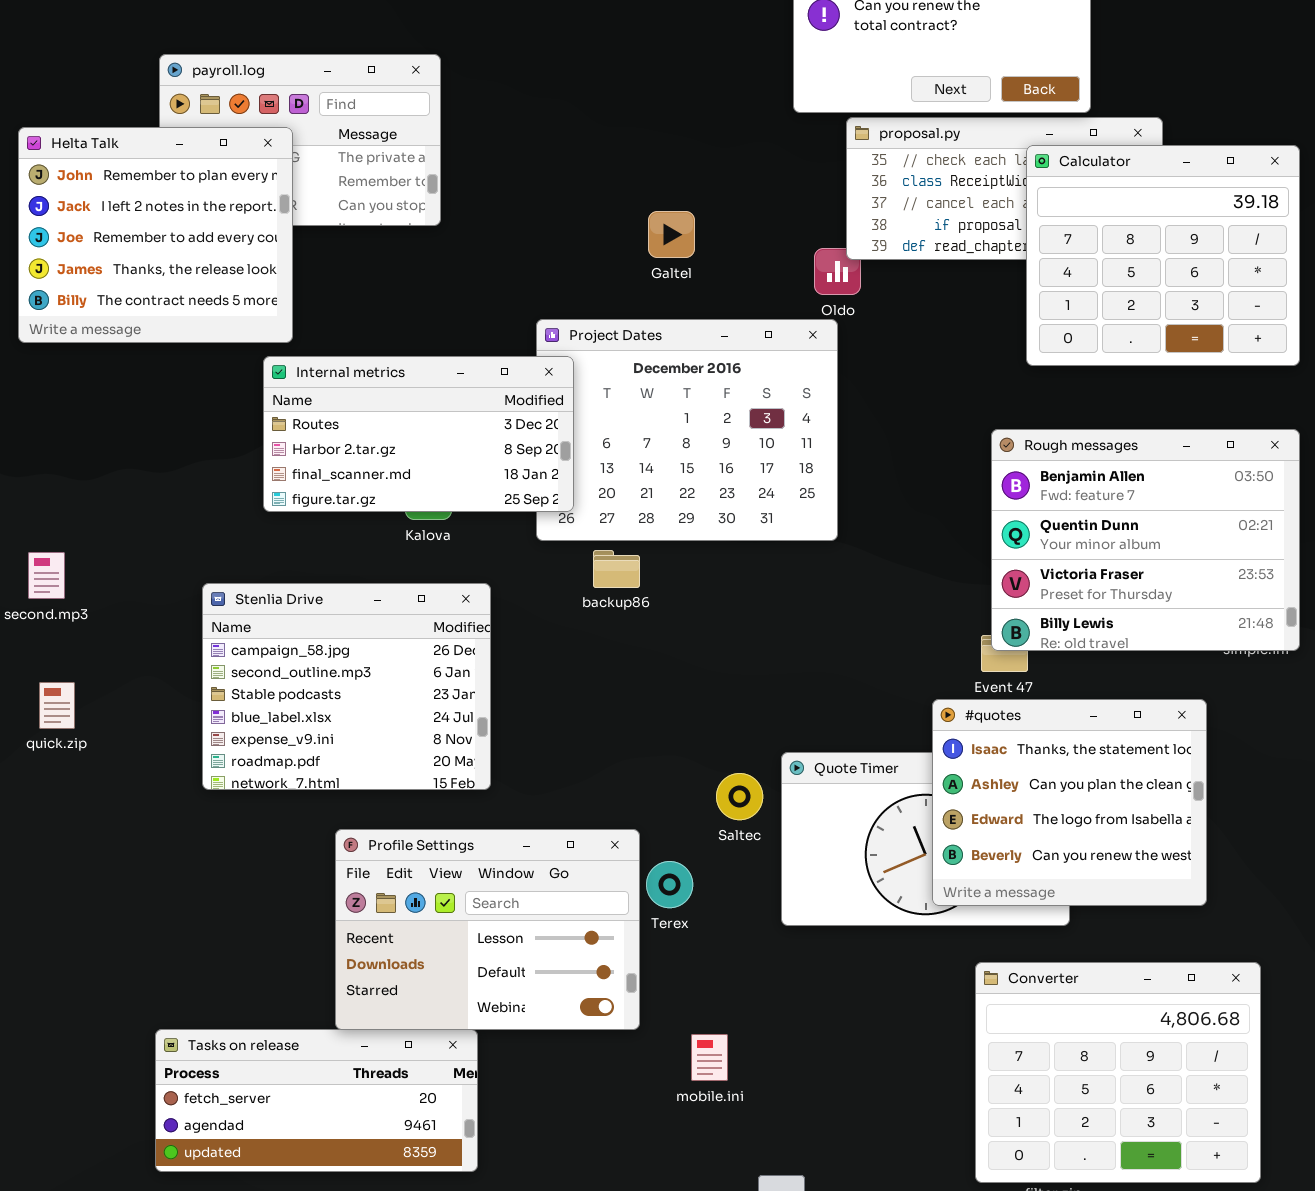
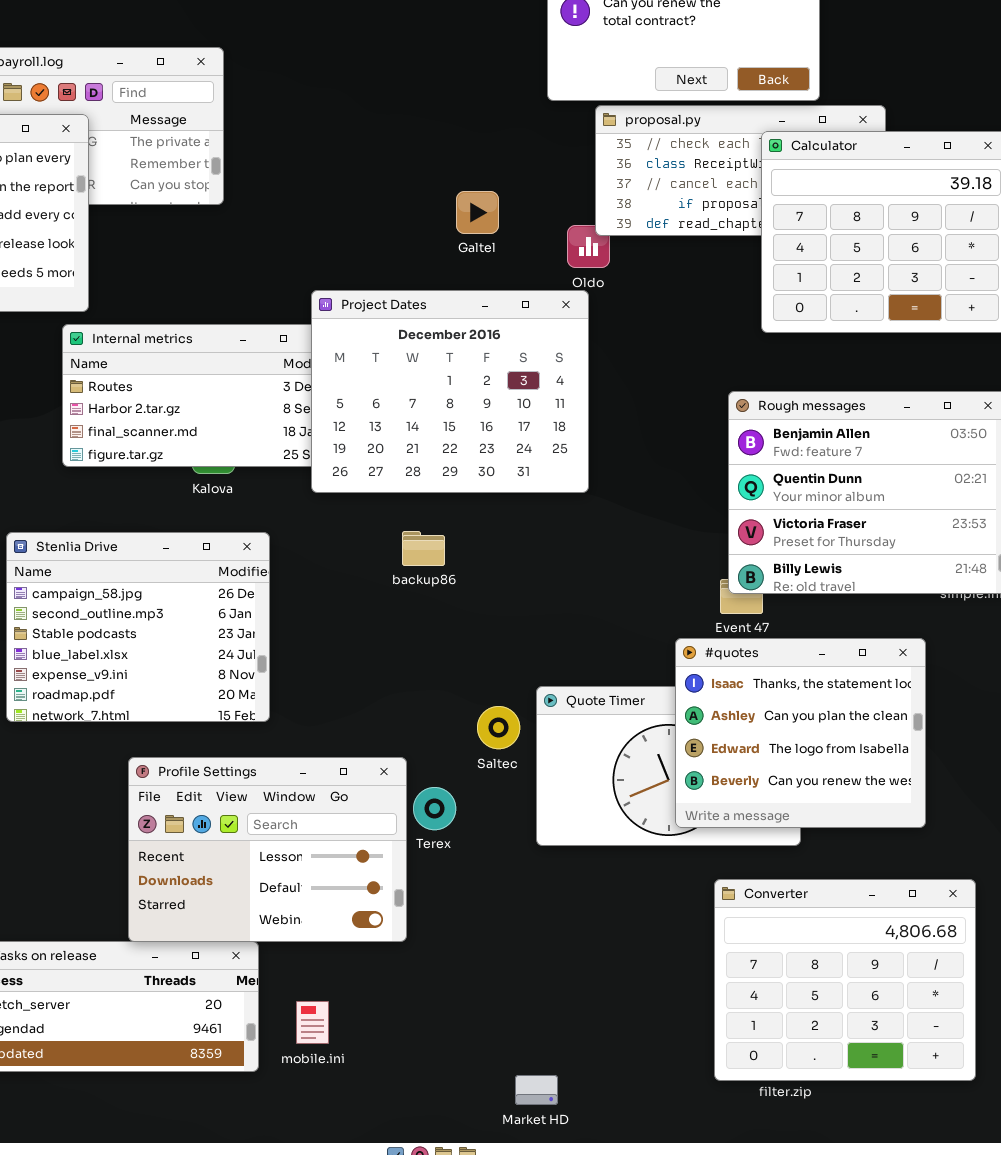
Galtel: [648,211,695,258] -> [456,191,499,234], moved
Project Dates: [536,319,838,541] -> [311,290,589,493], raised
backup86: [593,550,640,588] -> [402,531,445,566], moved
mobile.ini: [691,1034,728,1081] -> [296,1001,329,1044], moved

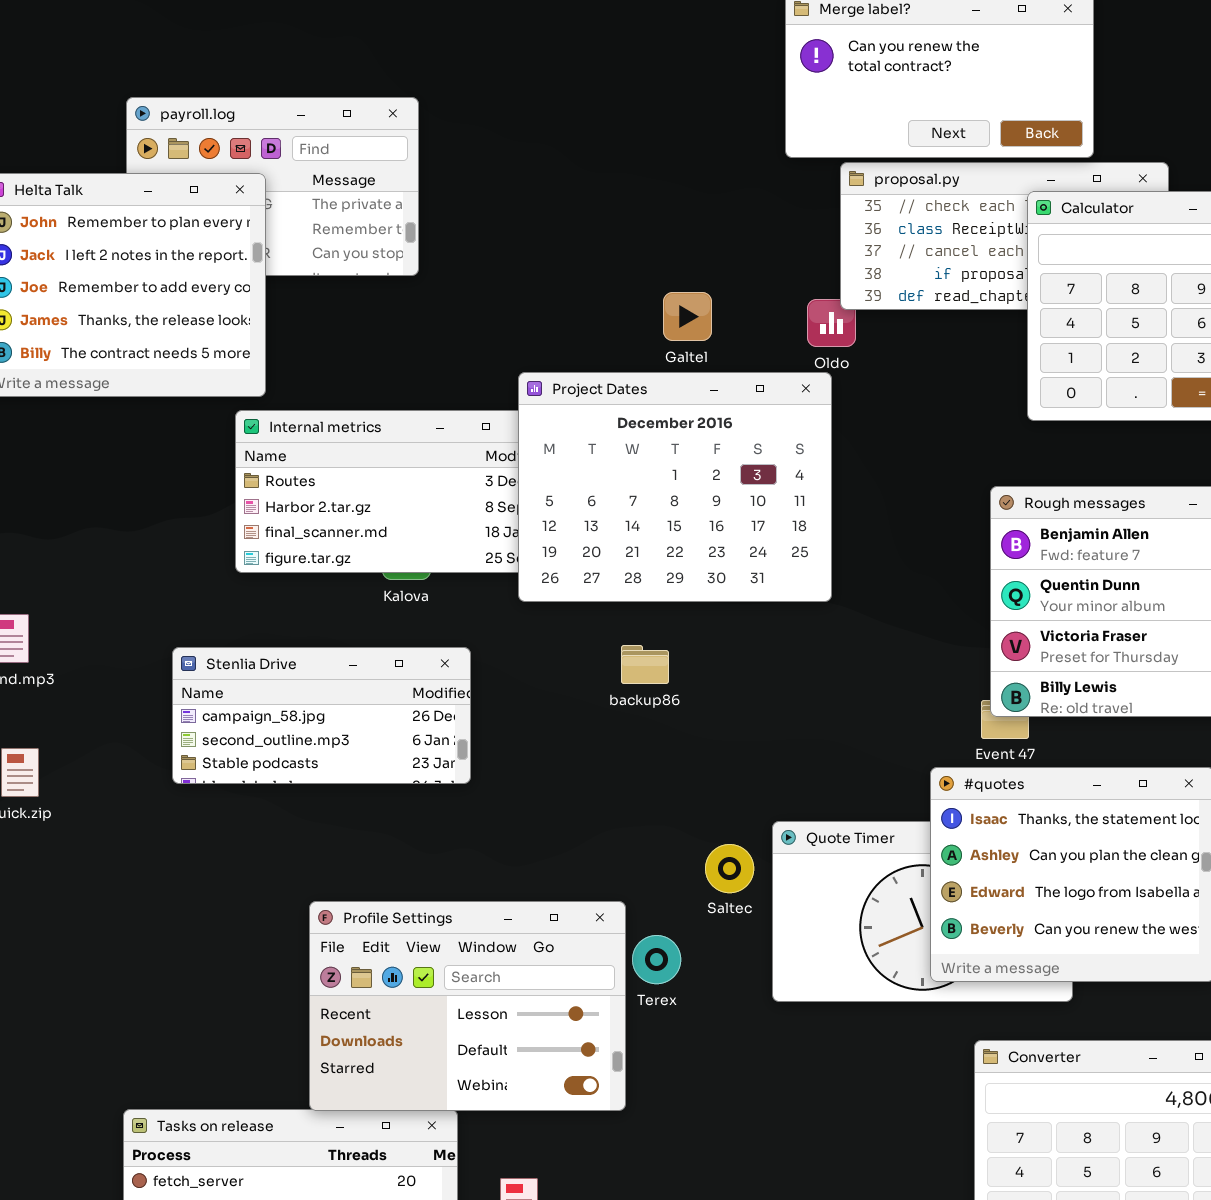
Galtel: [456,191,499,234] -> [663,292,712,341], moved
Stenlia Drive: [6,532,270,722] -> [172,647,471,784], resized

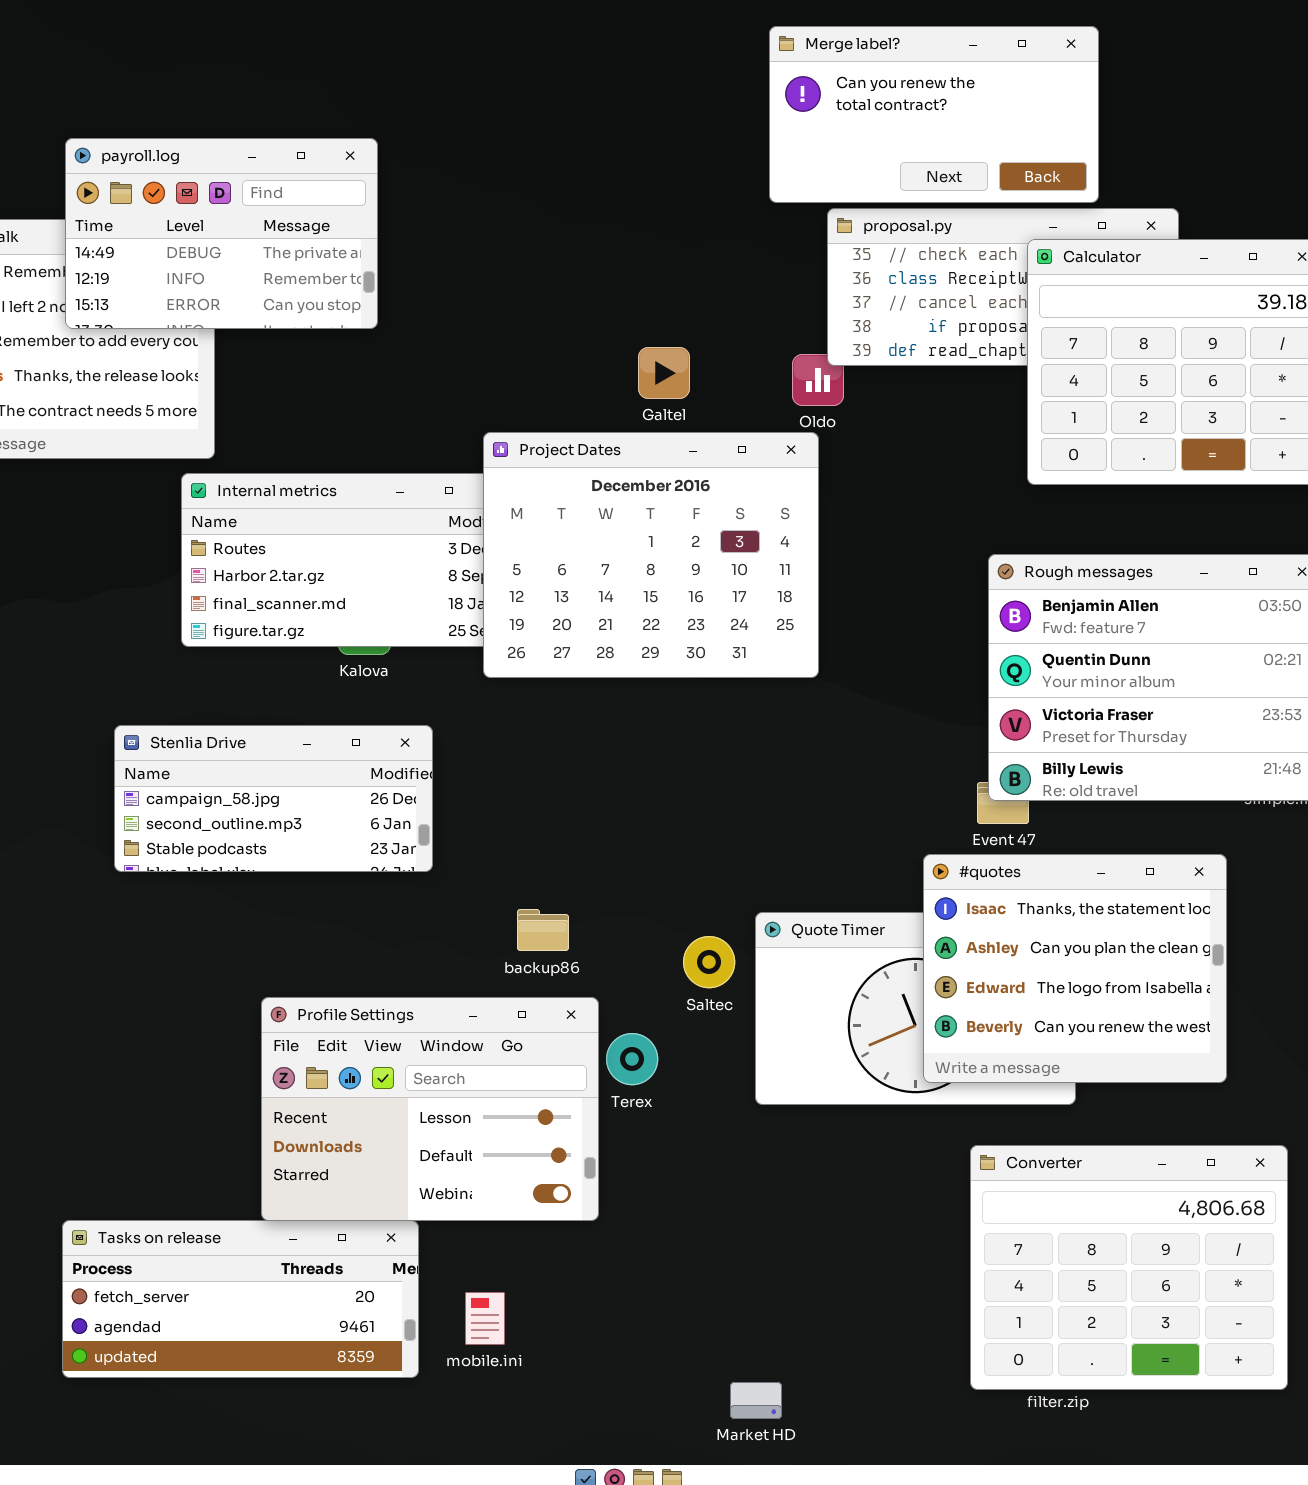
payroll.log: [126,97,419,276] -> [65,138,378,329], raised
backup86: [621,645,669,684] -> [517,909,569,951], moved

